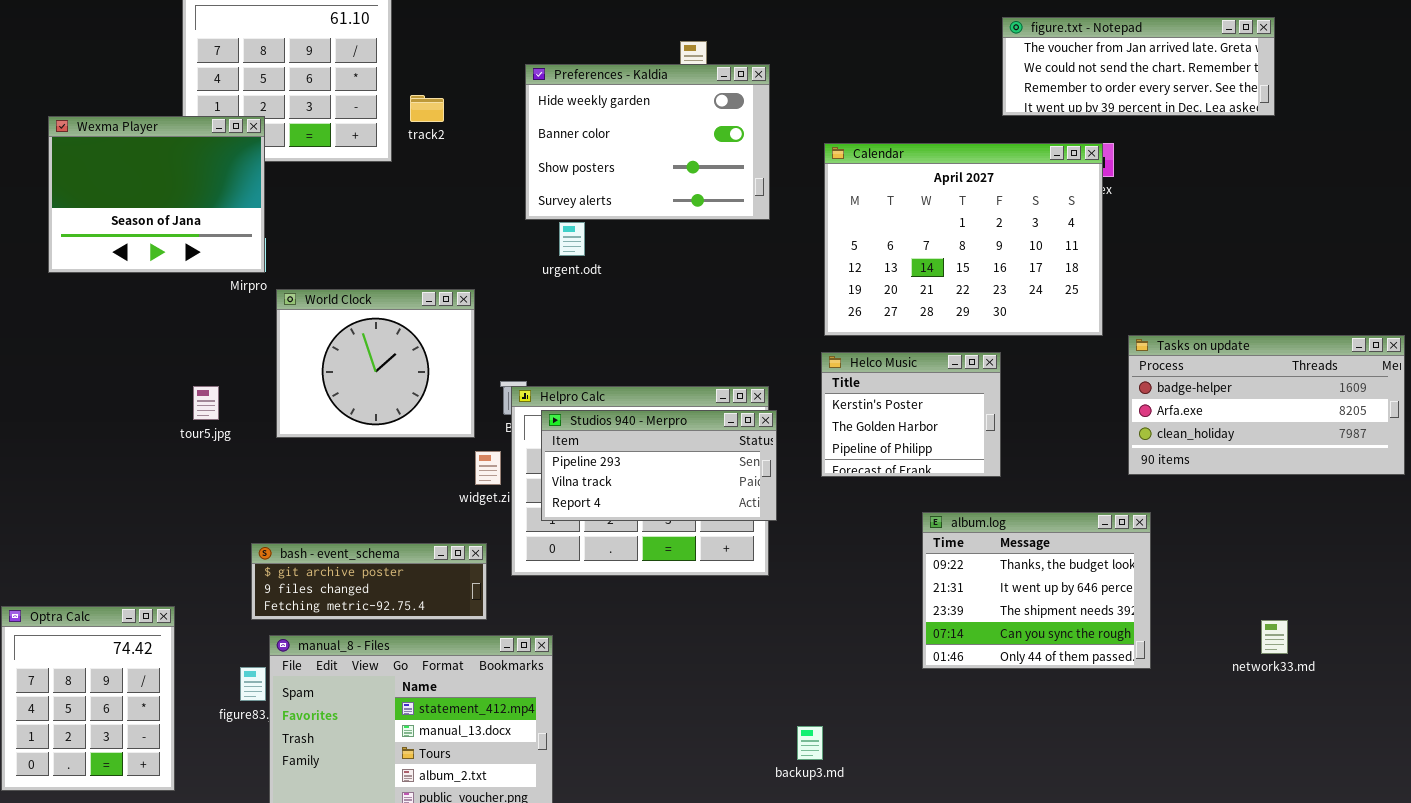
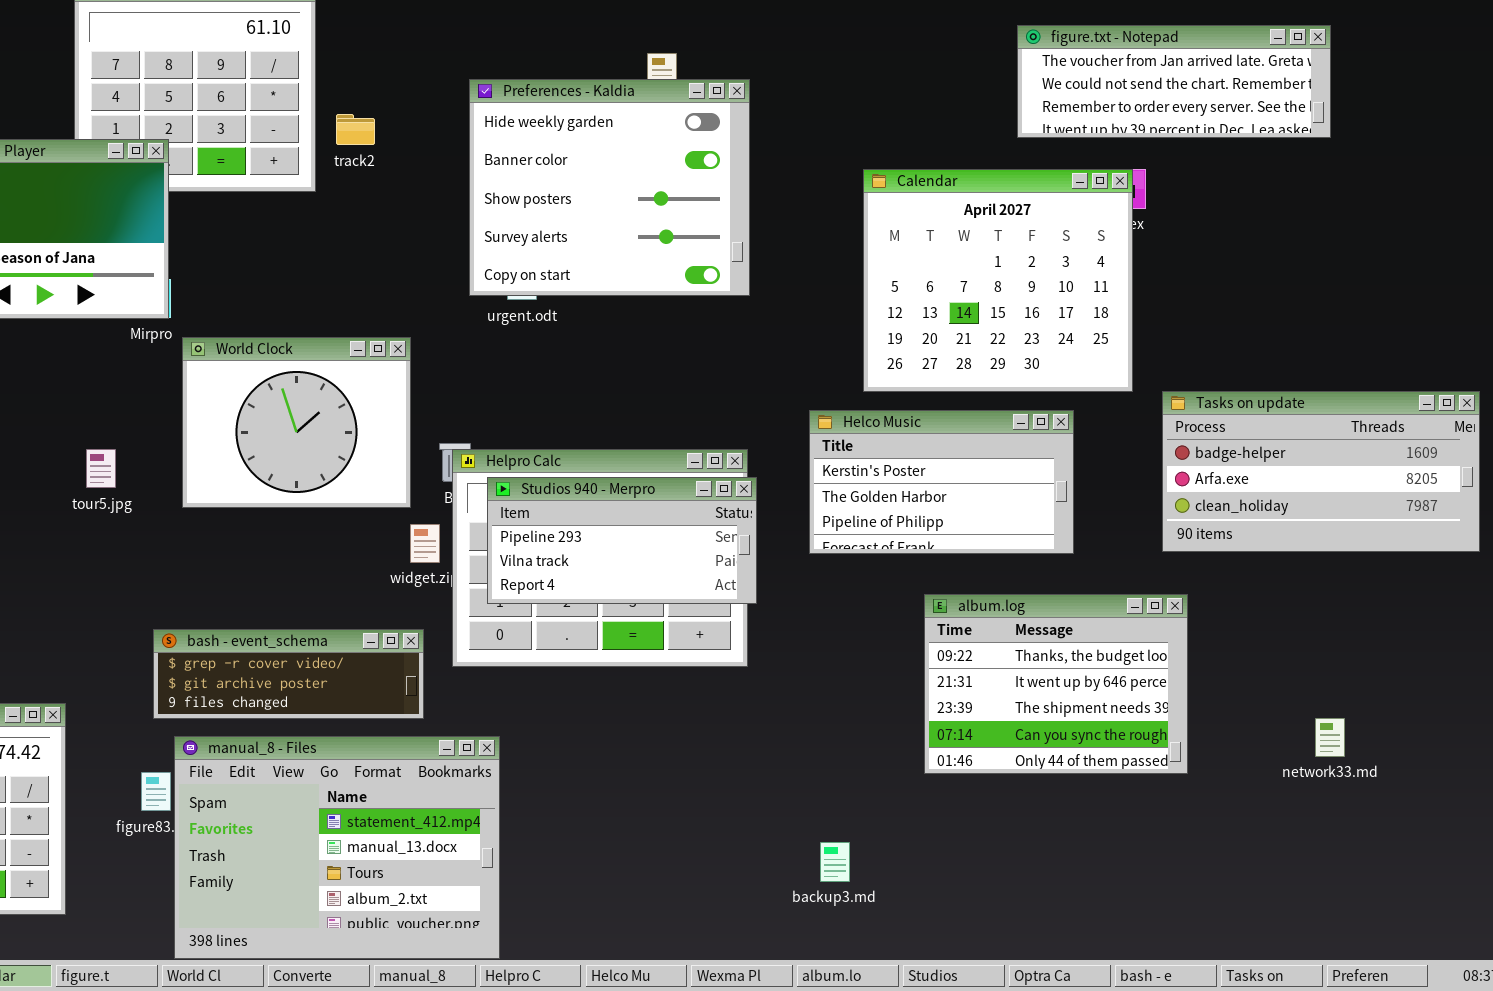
Preferences - Kaldia: [525,64,770,220] -> [469,79,750,296], resized
Calendar: [824,143,1103,336] -> [863,169,1133,392], resized
Helco Music: [821,352,1001,477] -> [809,410,1074,554], resized
bash - event_schema: [251,543,487,620] -> [153,629,424,719], scrolled up 1 row
backup3.md: [797,726,823,760] -> [820,842,850,882], moved

